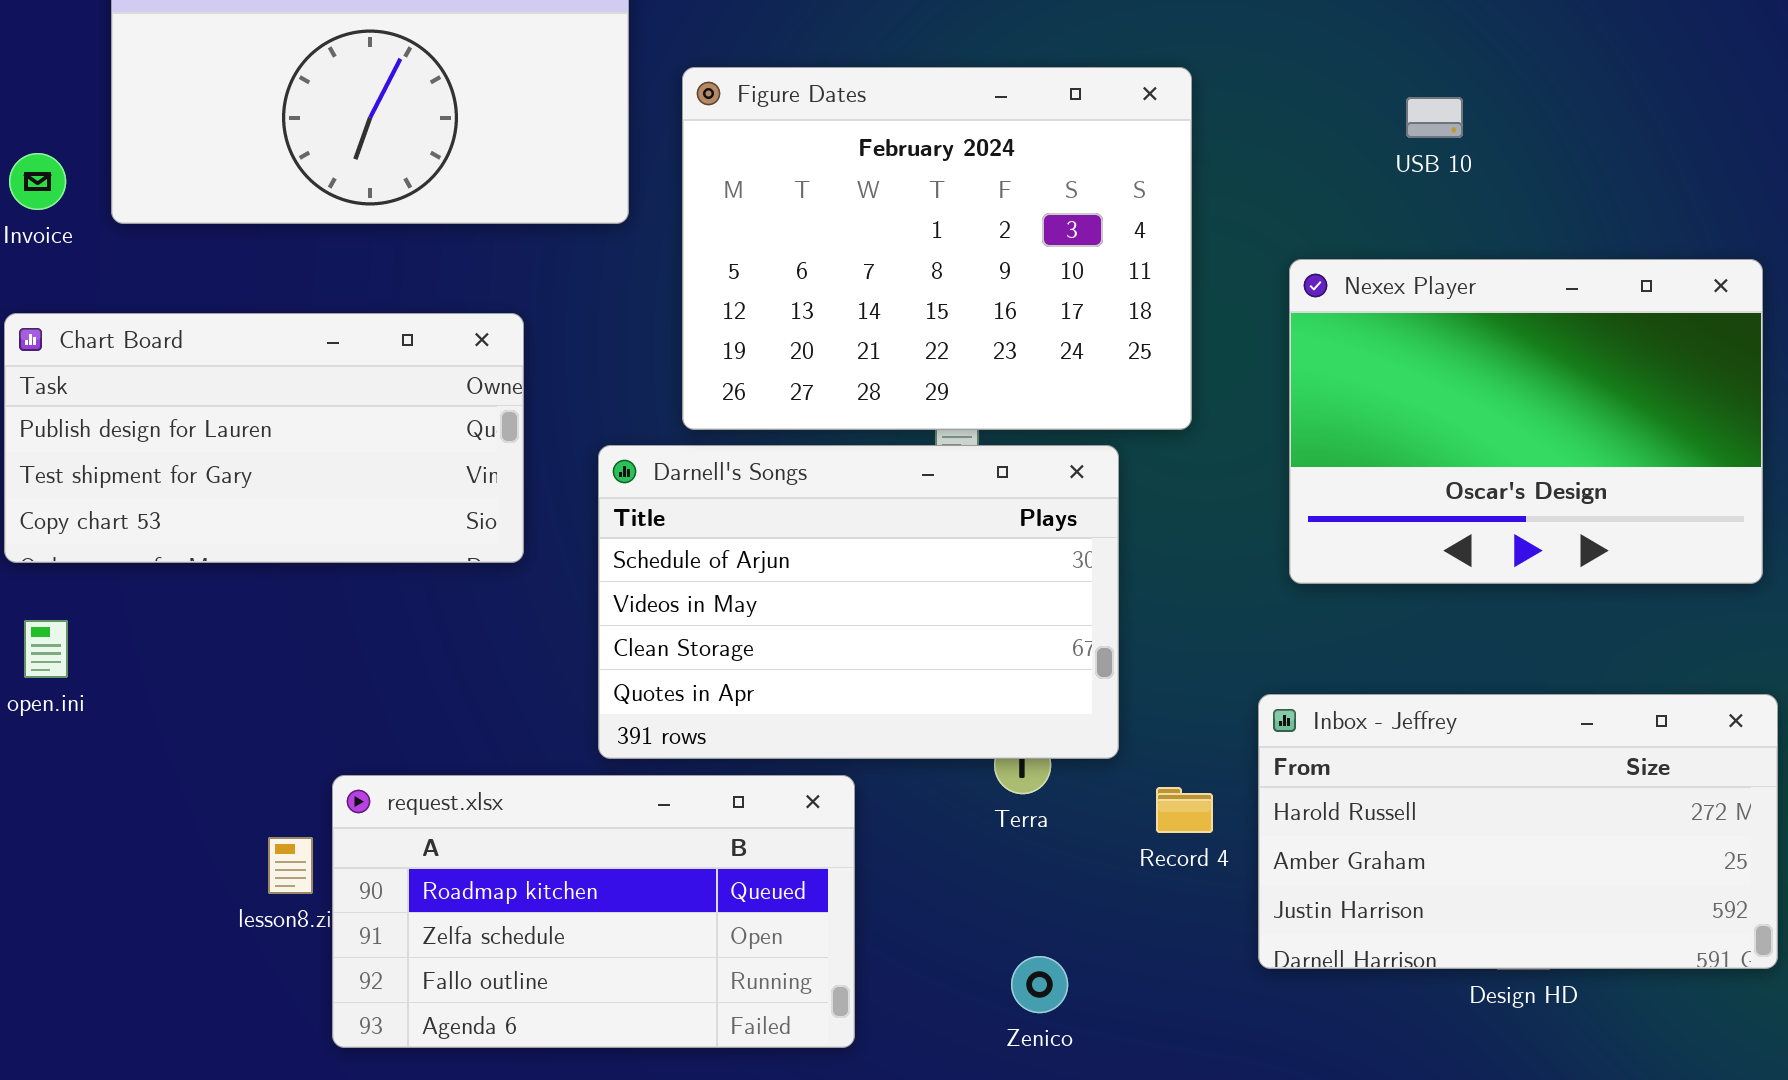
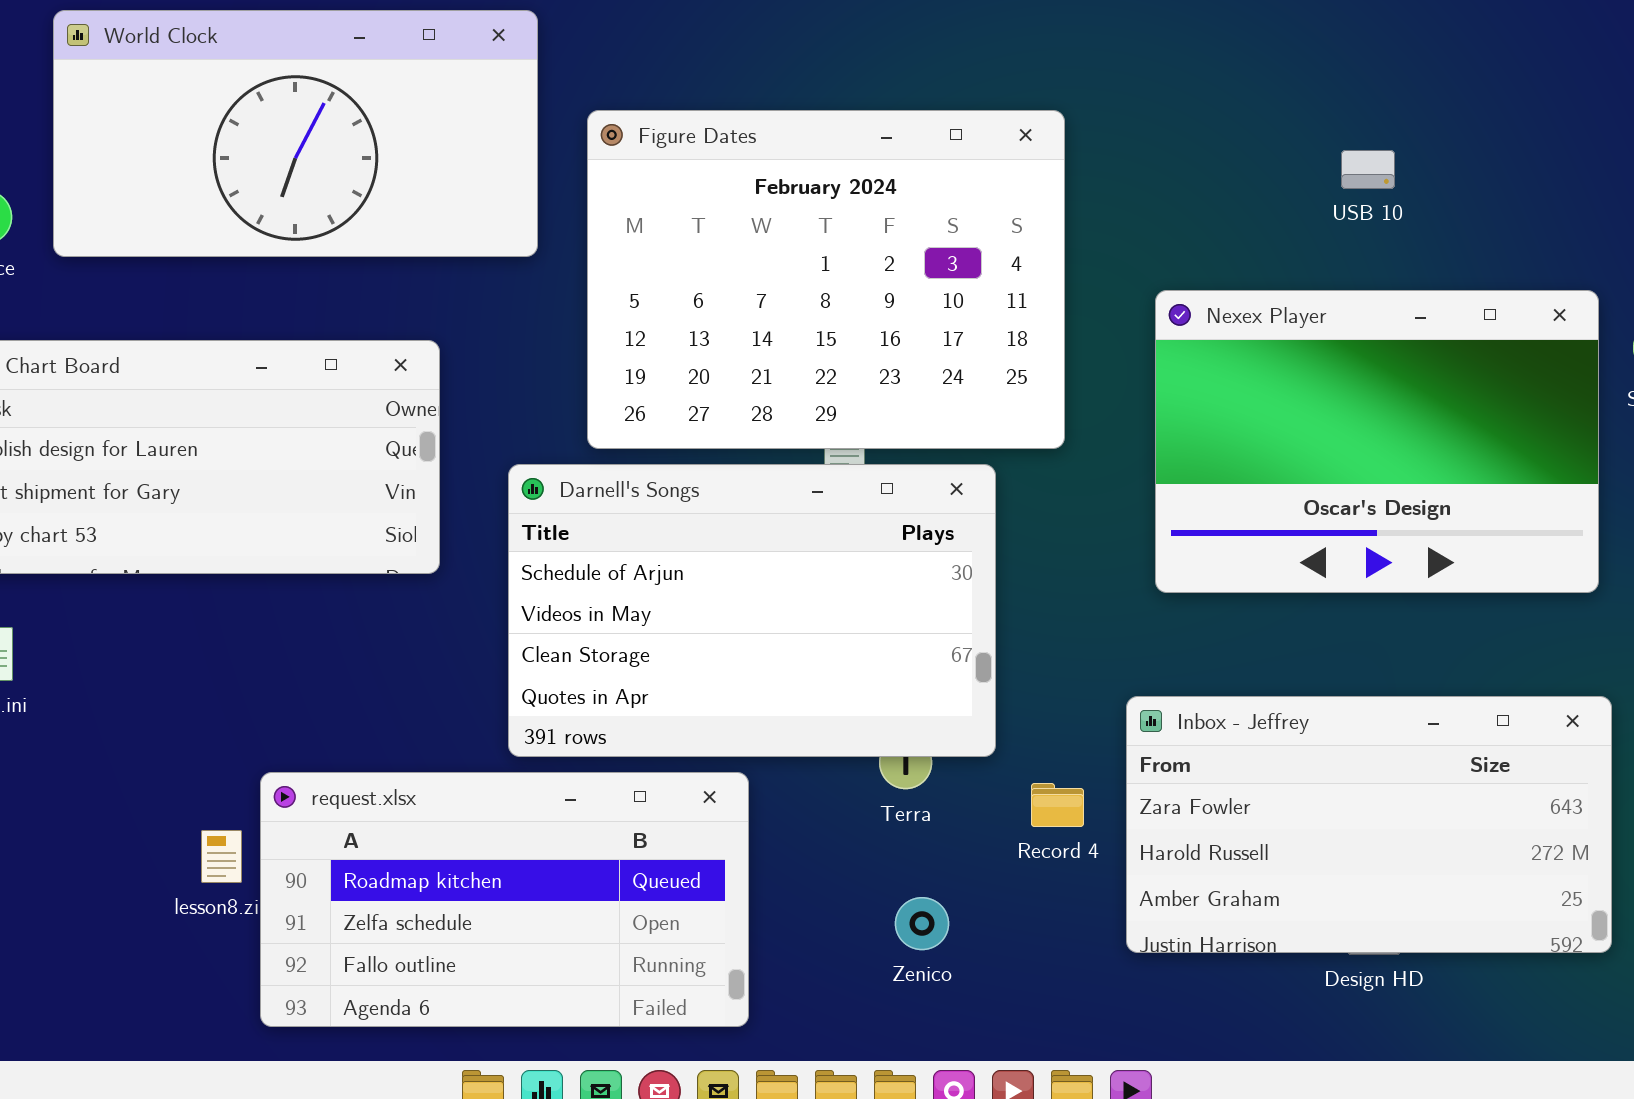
USB 10: [1406,97,1463,138] -> [1341,150,1395,189], moved
Inbox - Jeffrey: [1258,694,1778,969] -> [1126,696,1612,953], scrolled up 1 row
Zenico: [1011,956,1068,1013] -> [895,897,949,950], moved

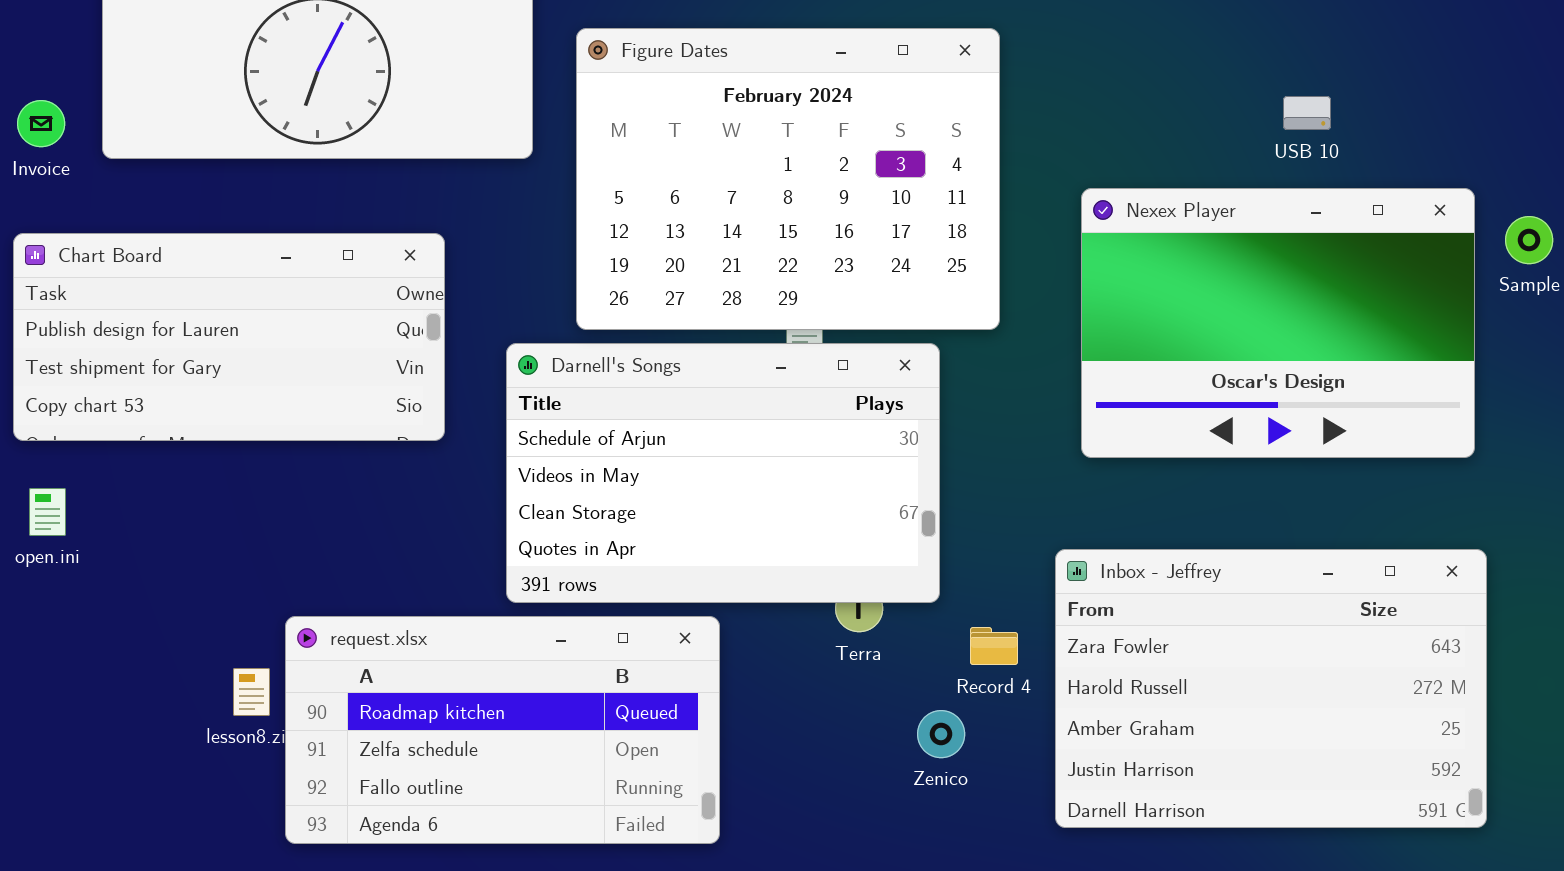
USB 10: [1341,150,1395,189] -> [1283,96,1331,130], moved
Inbox - Jeffrey: [1126,696,1612,953] -> [1055,549,1487,828], resized
Zenico: [895,897,949,950] -> [917,710,965,758], moved

